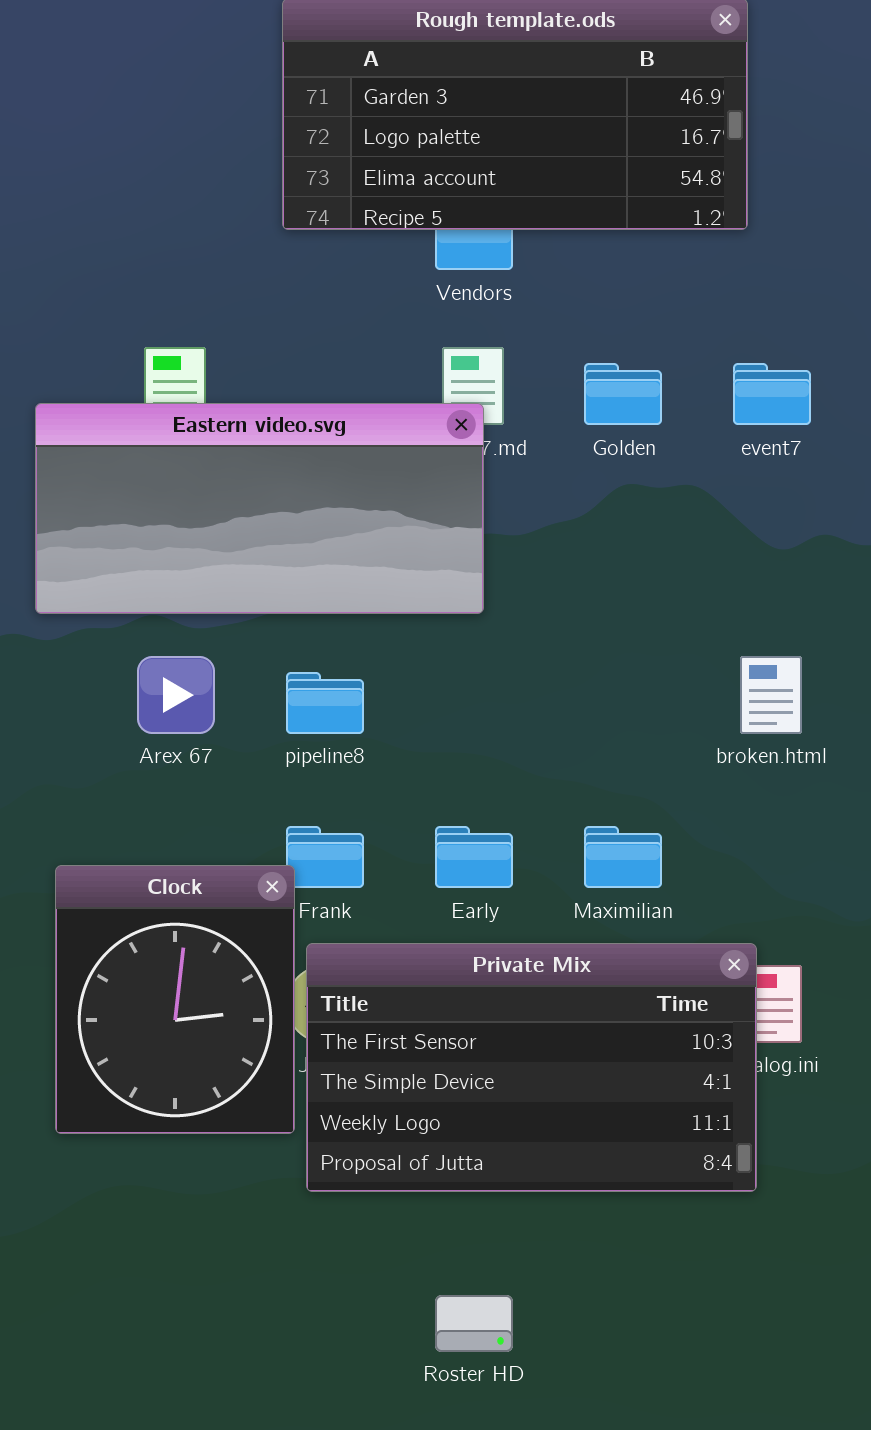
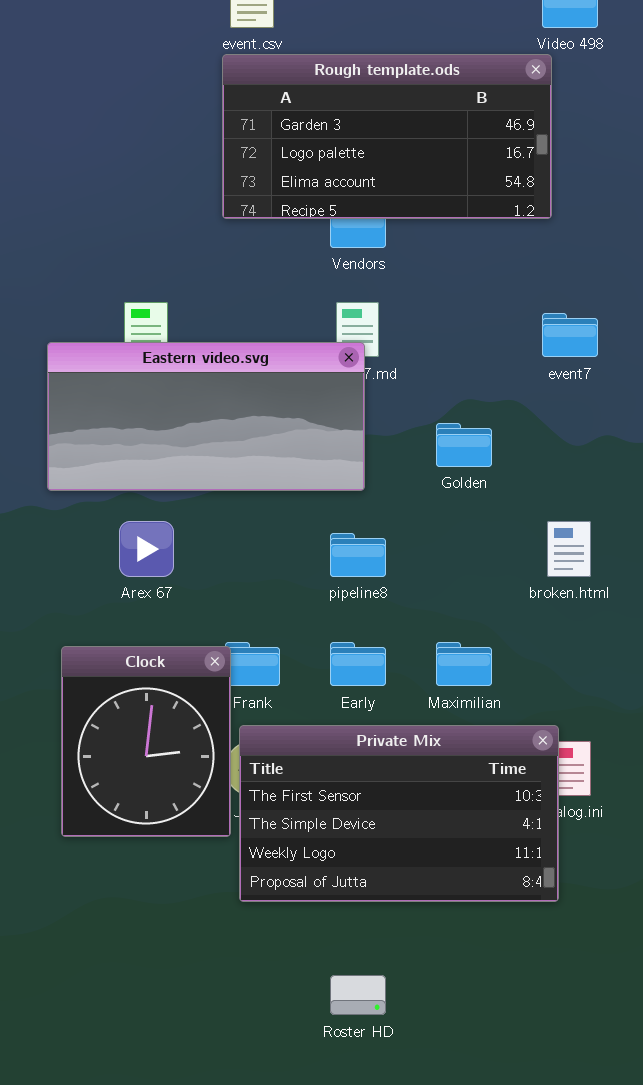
Golden: [584,363,662,425] -> [436,423,492,467], moved
pipeline8: [286,672,364,734] -> [330,533,386,577], moved
Clock: [55,865,295,1134] -> [61,646,231,837], moved

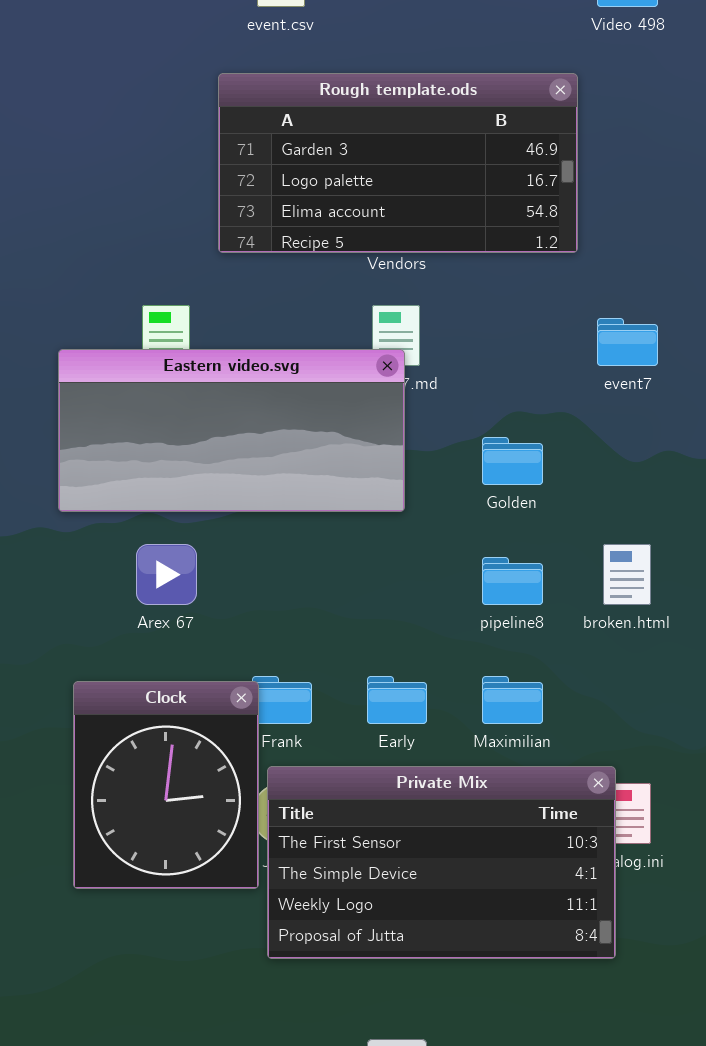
Rough template.ods: [222,54,552,219] -> [218,73,578,253], moved
pipeline8: [330,533,386,577] -> [482,557,543,605], moved

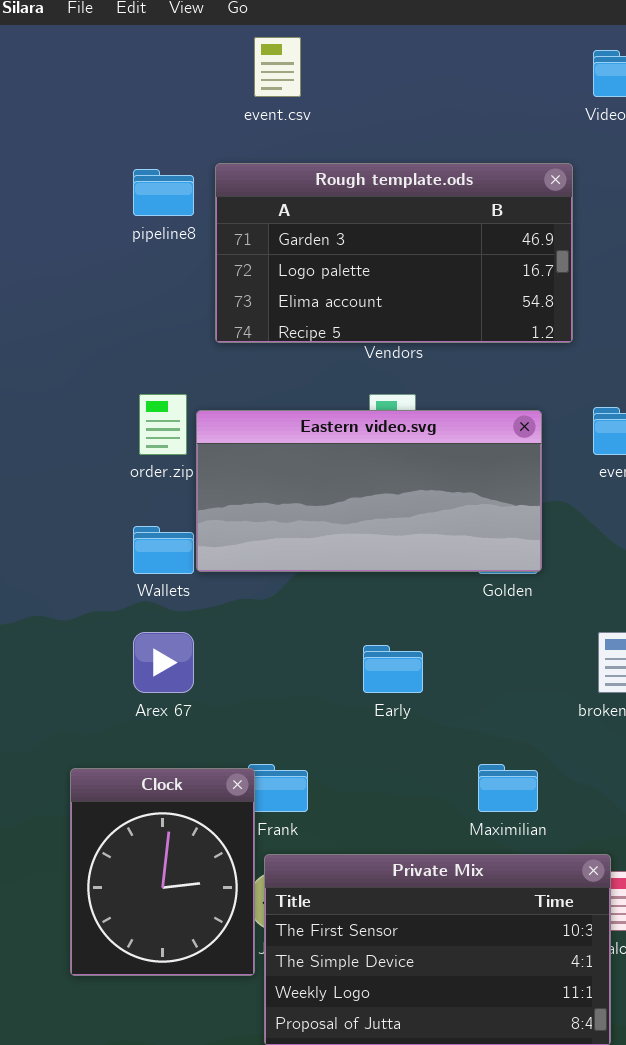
Eastern video.svg: [58,349,405,512] -> [196,410,542,572], moved
pipeline8: [482,557,543,605] -> [133,169,194,216], moved
Early: [367,676,427,724] -> [363,645,423,693], moved

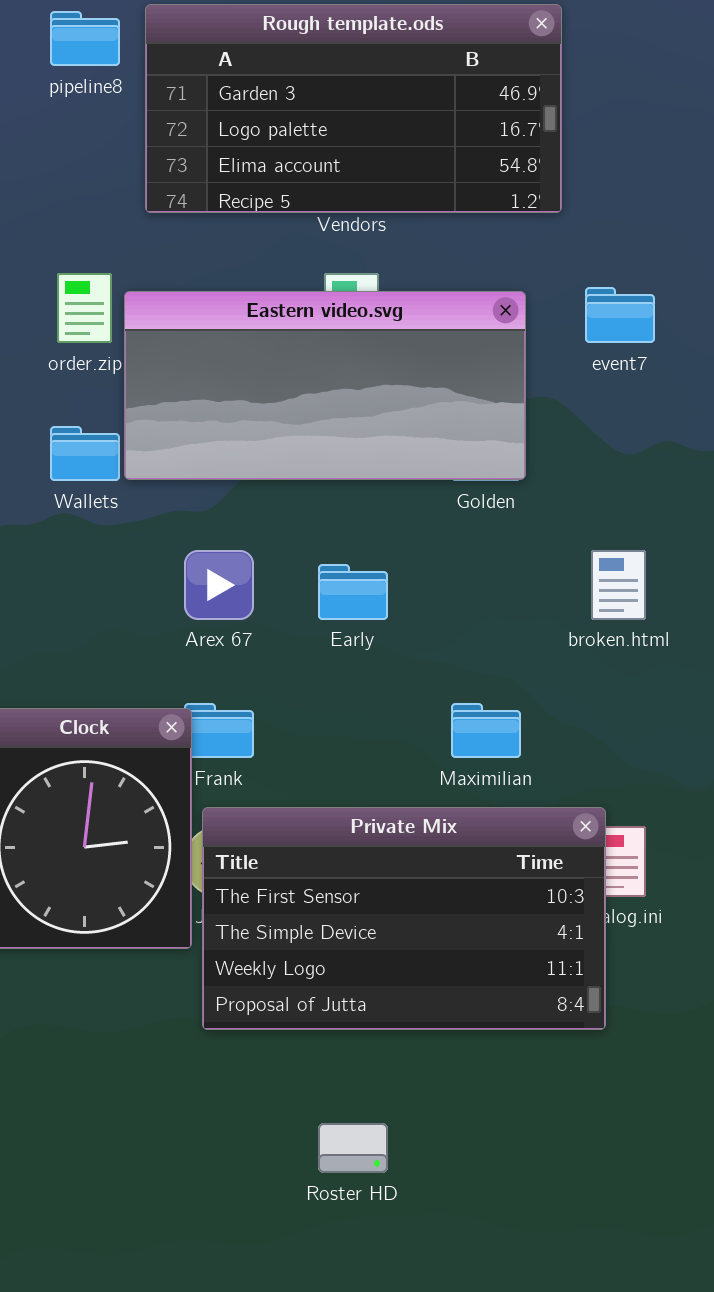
Arex 67: [133,632,194,693] -> [184,550,254,620], moved

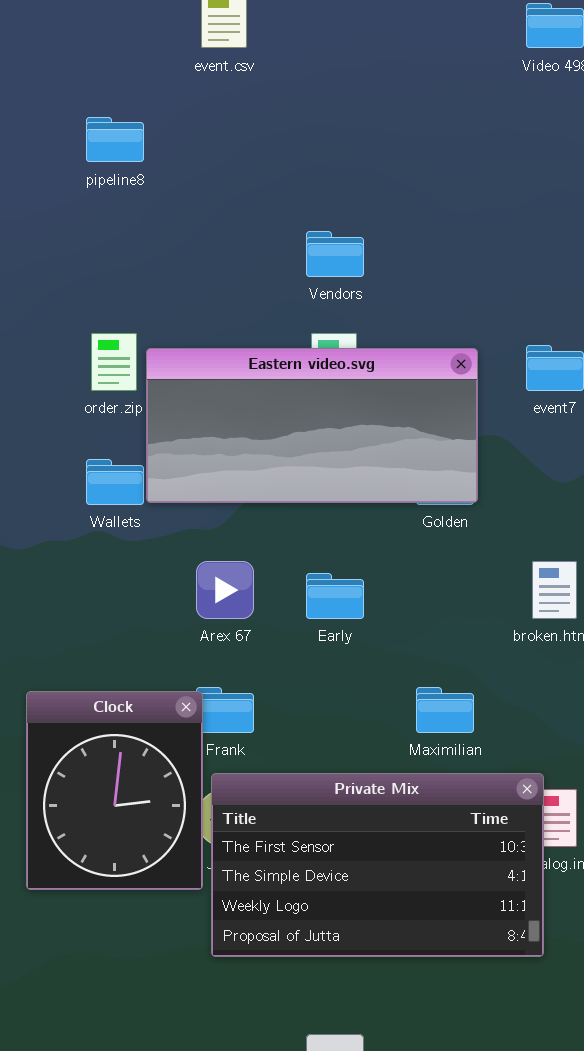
Rough template.ods: [145,4,562,213] -> none, closed

